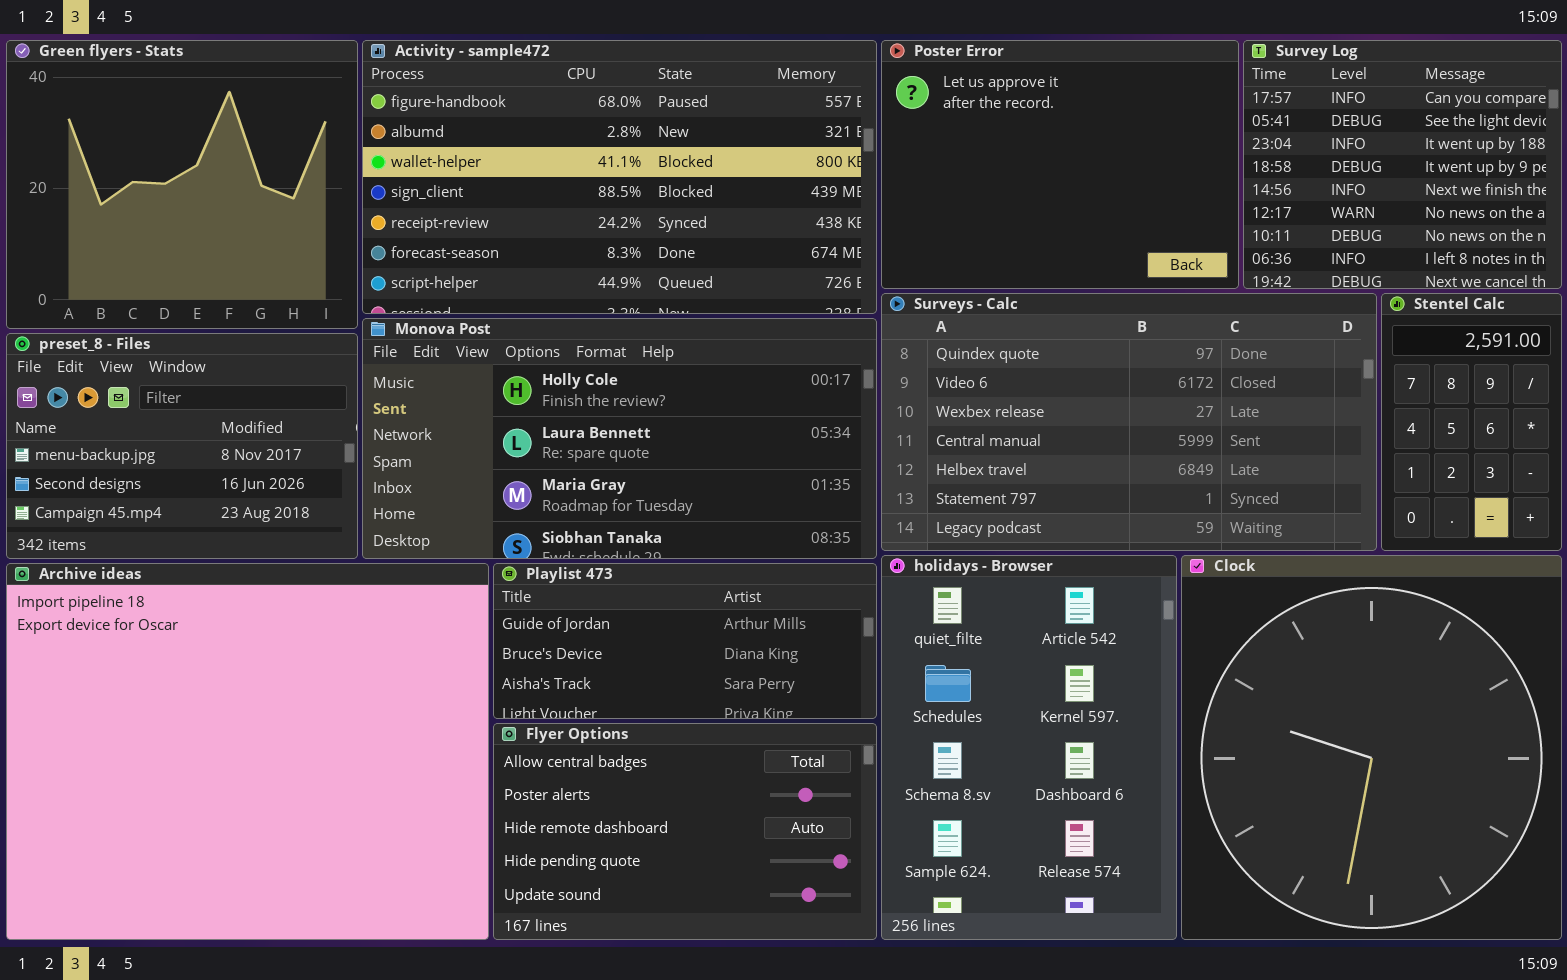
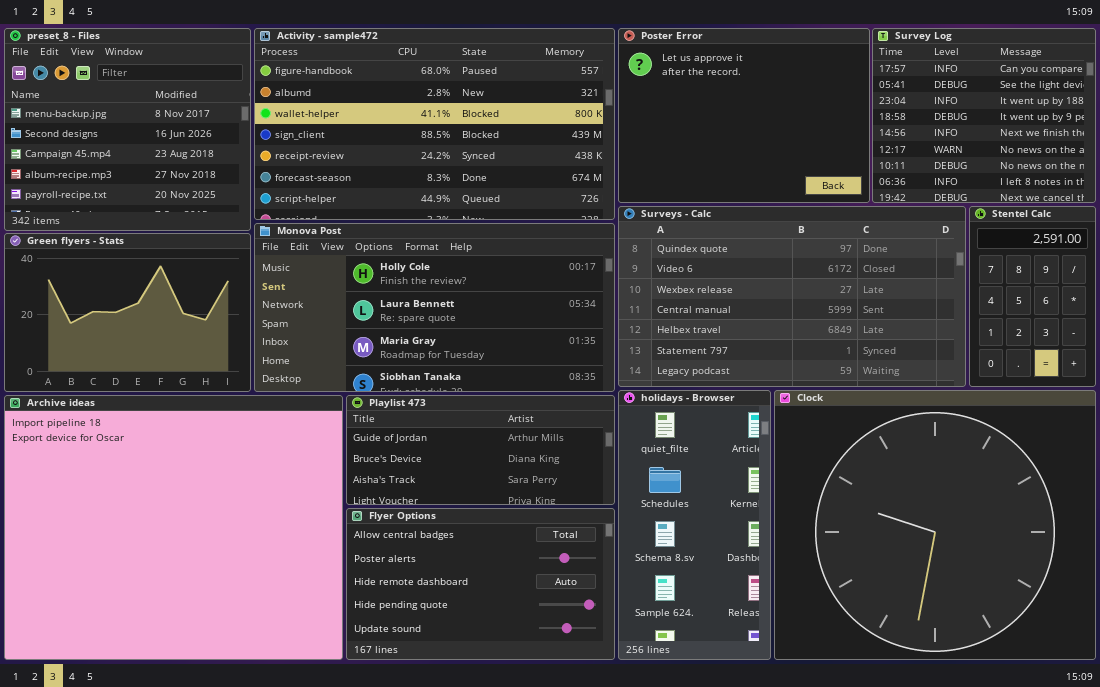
Green flyers - Stats: [6,40,358,329] -> [4,233,251,392], moved, resized
preset_8 - Files: [6,333,358,559] -> [4,28,251,231], moved, resized
holidays - Browser: [881,555,1177,940] -> [618,390,771,660], resized
Clock: [1181,555,1562,940] -> [774,390,1096,660], resized

